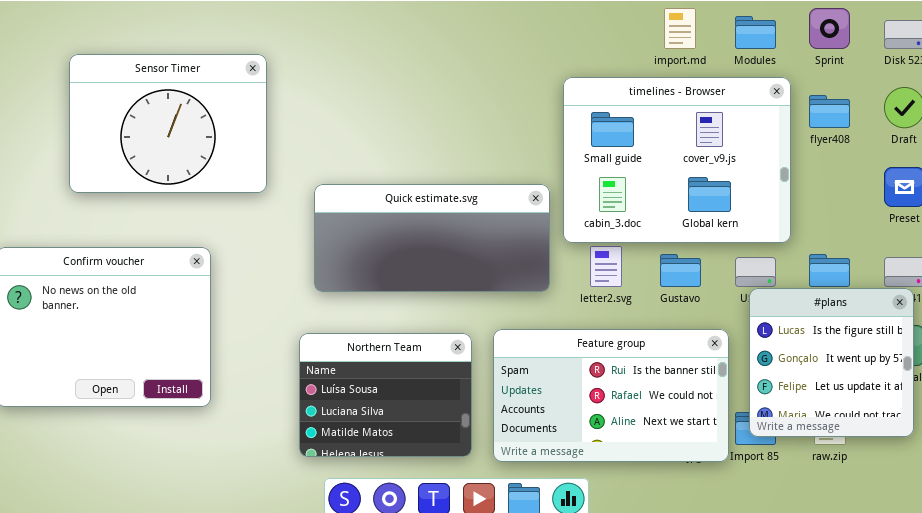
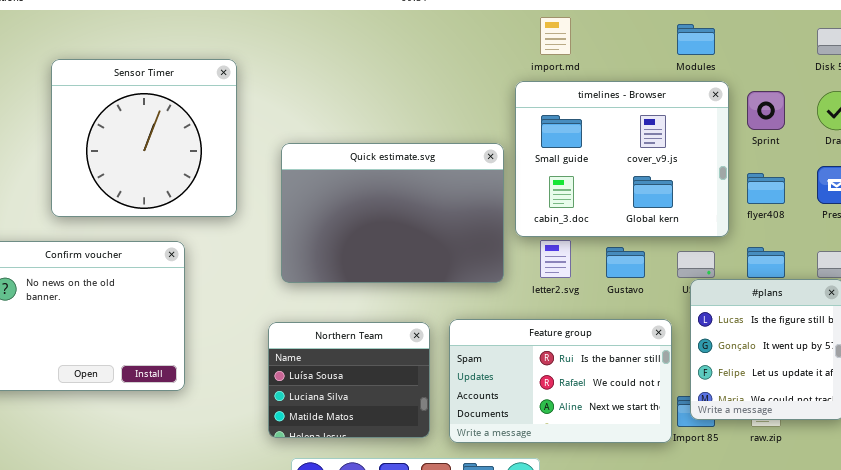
import.md: [664,8,696,49] -> [540,17,571,55], moved
Sprint: [809,8,850,49] -> [747,91,785,130], moved
Sensor Timer: [69,54,267,193] -> [51,59,237,217], resized
flyer408: [809,95,850,128] -> [747,173,785,204], moved
Quick estimate.svg: [314,184,550,292] -> [281,143,504,283], resized

